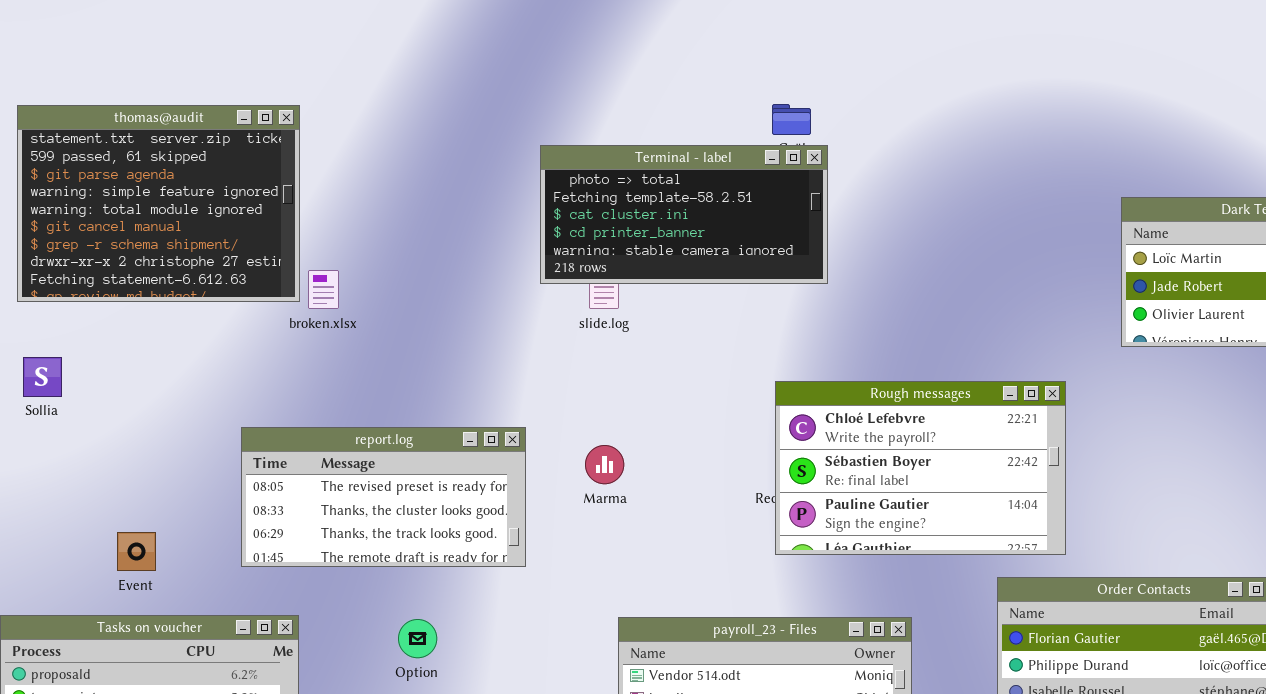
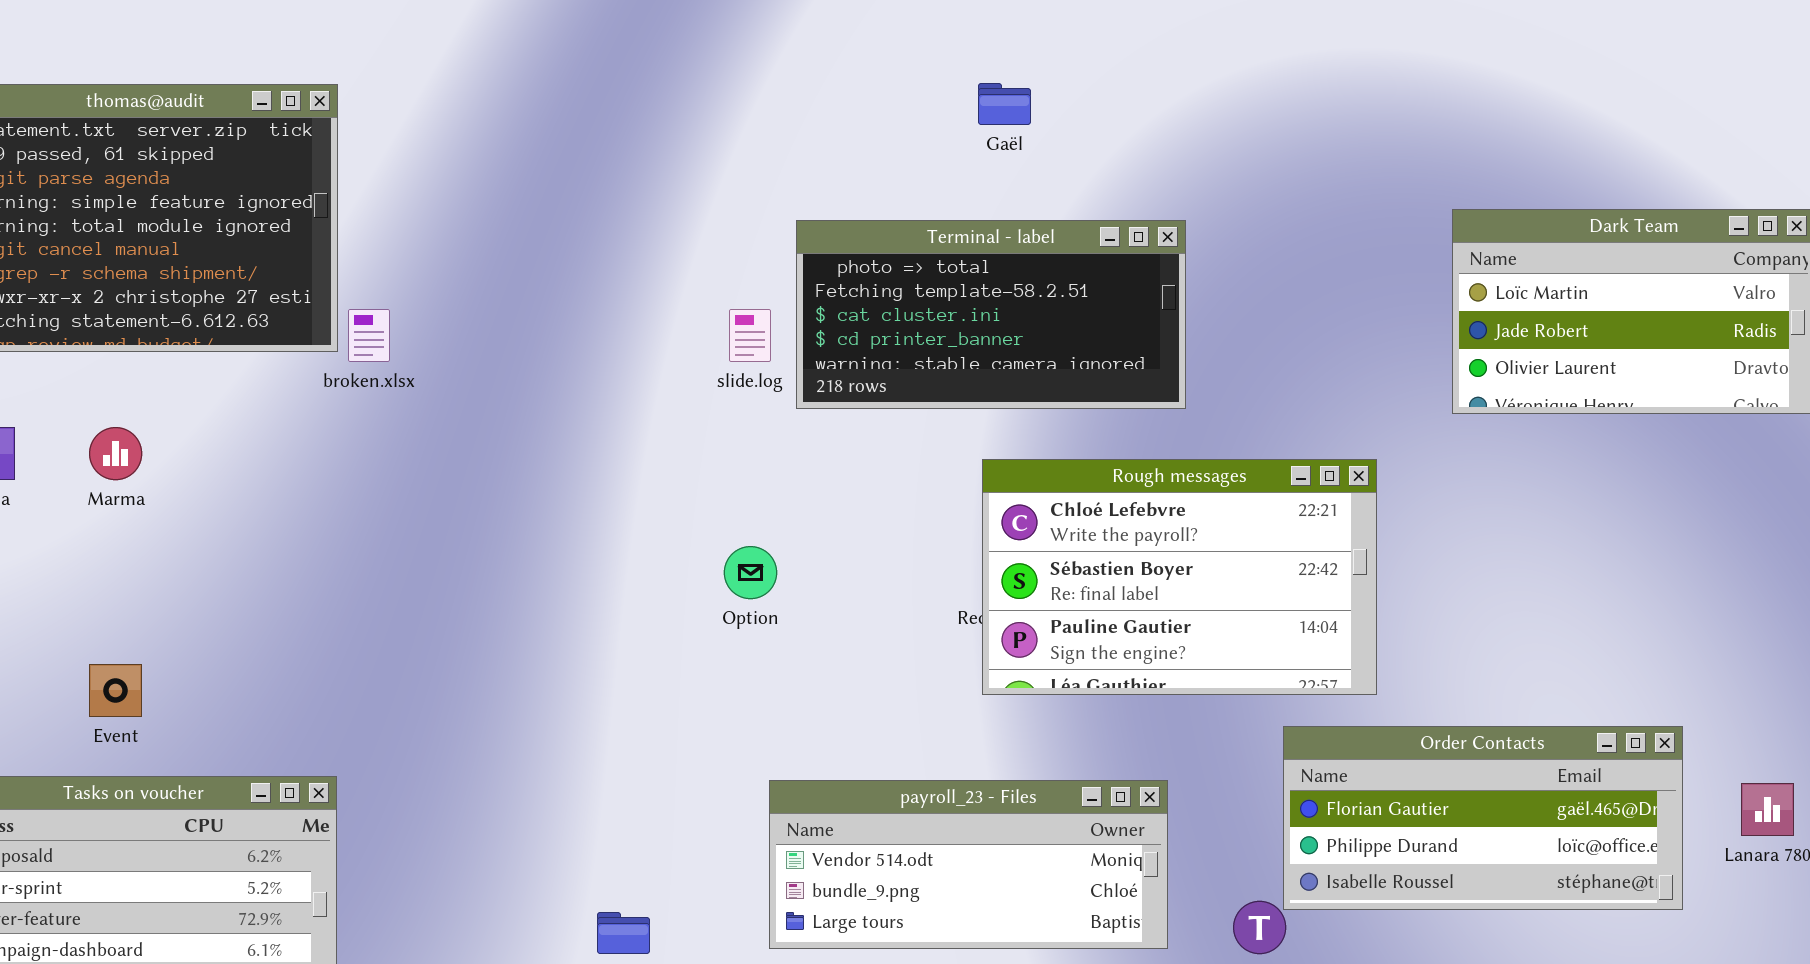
Terminal - label: [540,145,828,284] -> [796,220,1186,409], moved
report.log: [241,427,526,567] -> none, closed
Marma: [585,445,624,484] -> [89,427,142,480], moved
Option: [398,619,437,658] -> [724,546,777,599], moved

